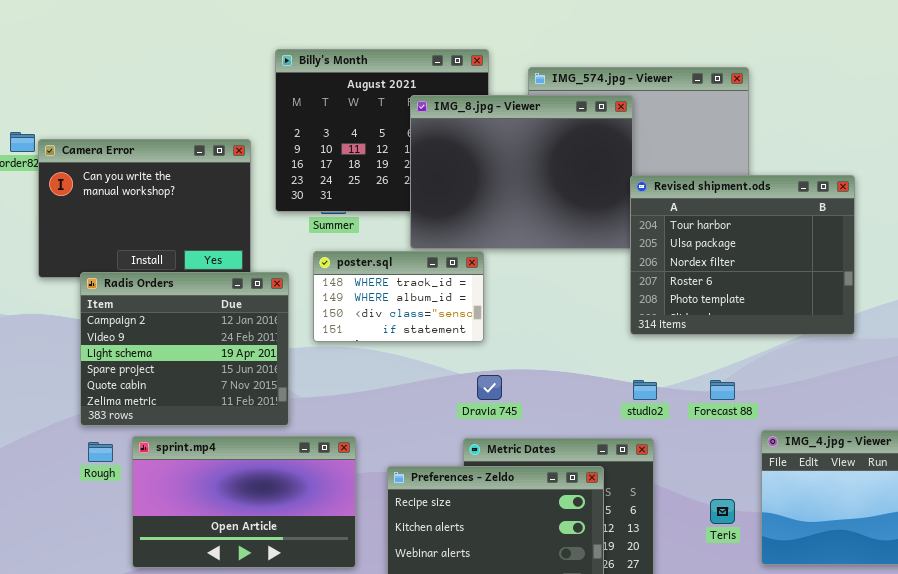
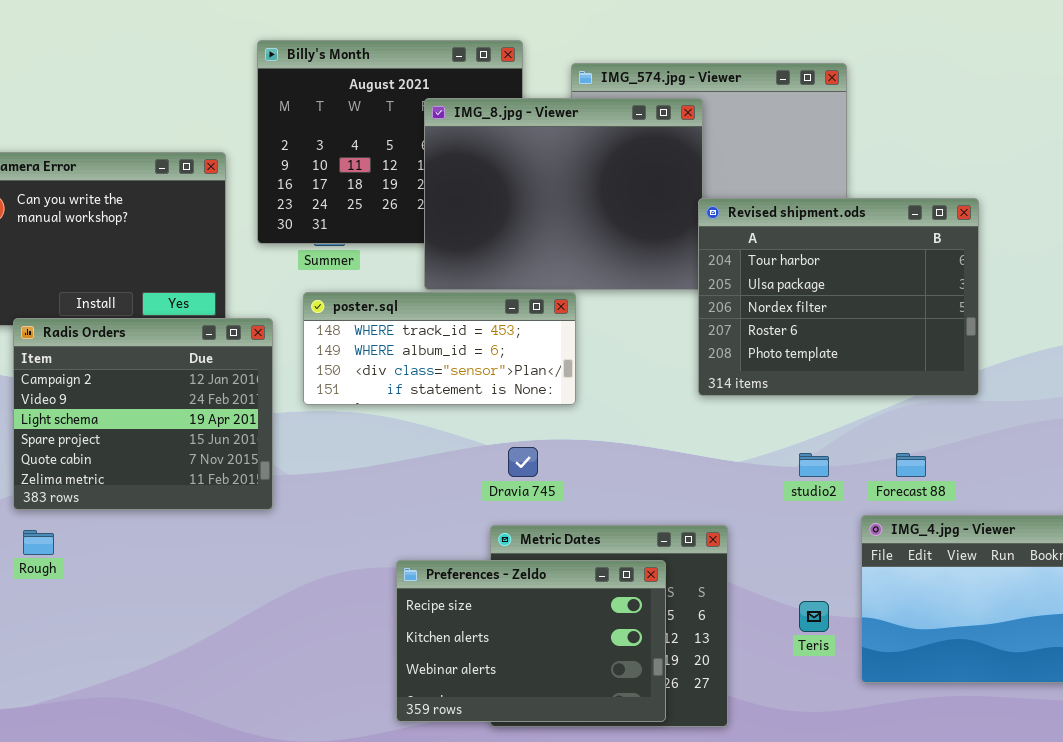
poster.sql: [313,251,484,342] -> [303,292,576,405], resized
studio2: [633,380,657,400] -> [799,453,829,477], moved
Forecast 88: [710,380,735,400] -> [896,453,926,477], moved
sprint.mp4: [132,436,356,568] -> none, closed

